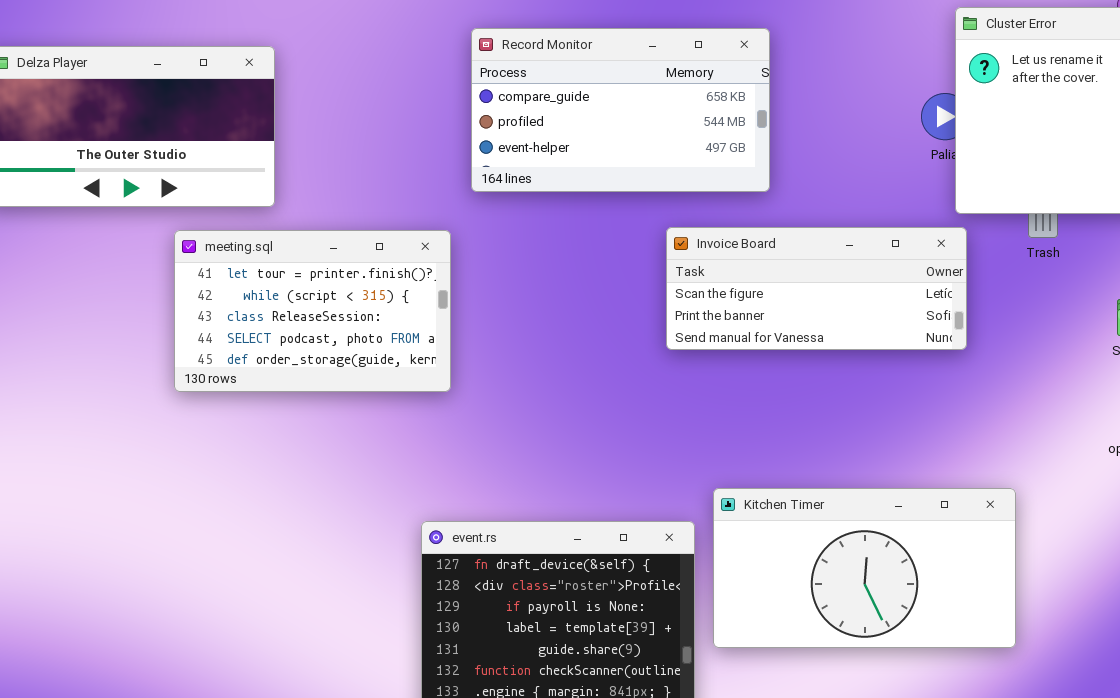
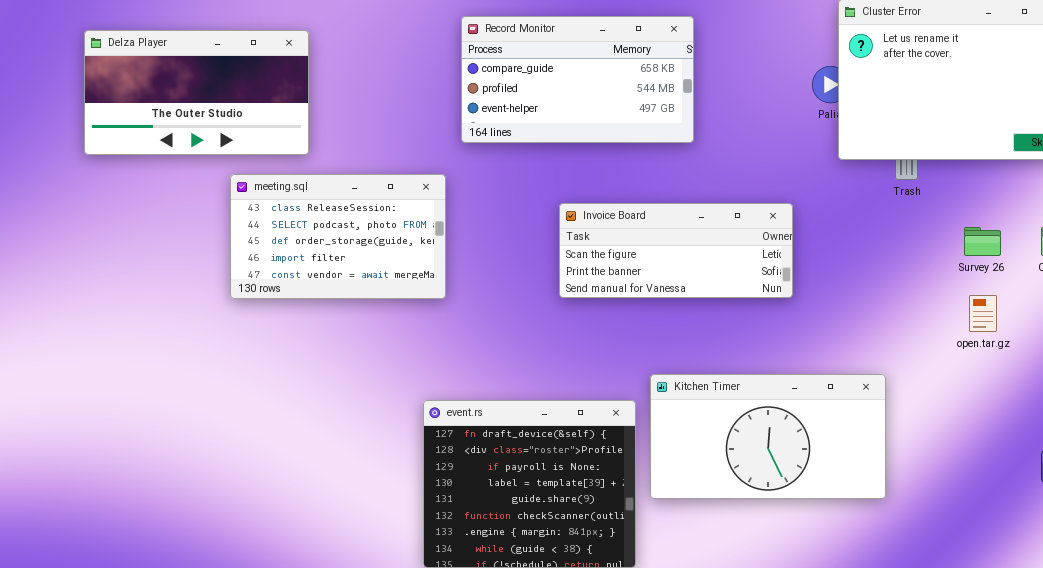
Invoice Board: [666,227,967,350] -> [559,203,793,298], moved
meeting.sql: [174,230,451,392] -> [230,174,446,299], scrolled down 2 rows

